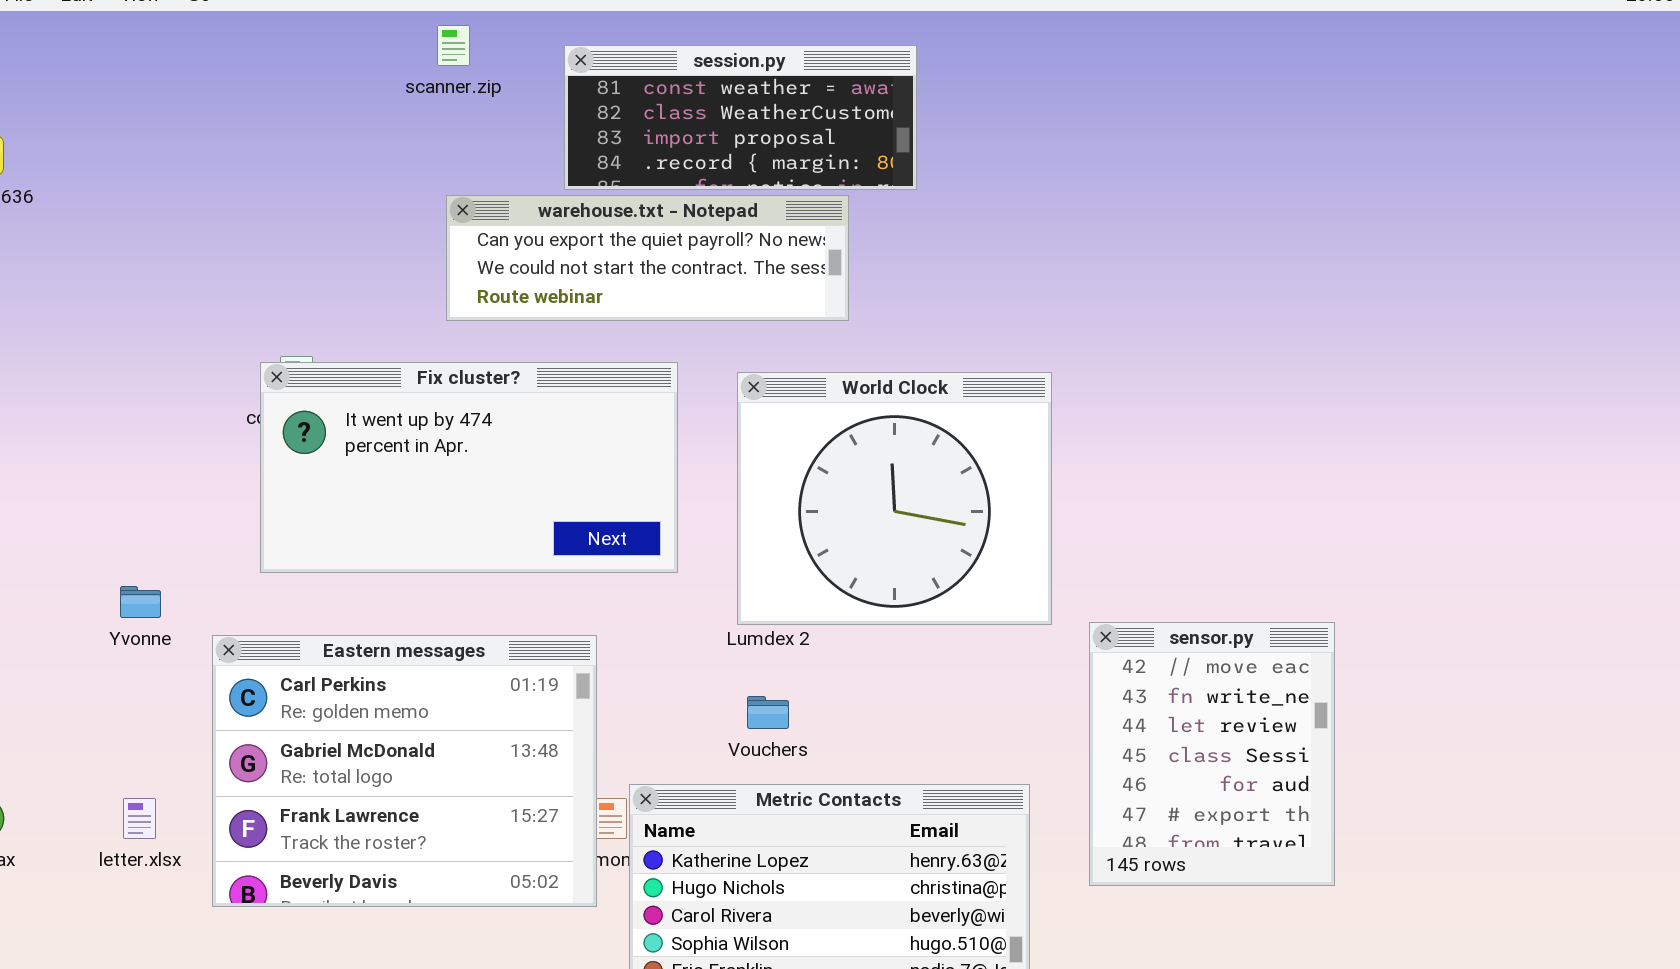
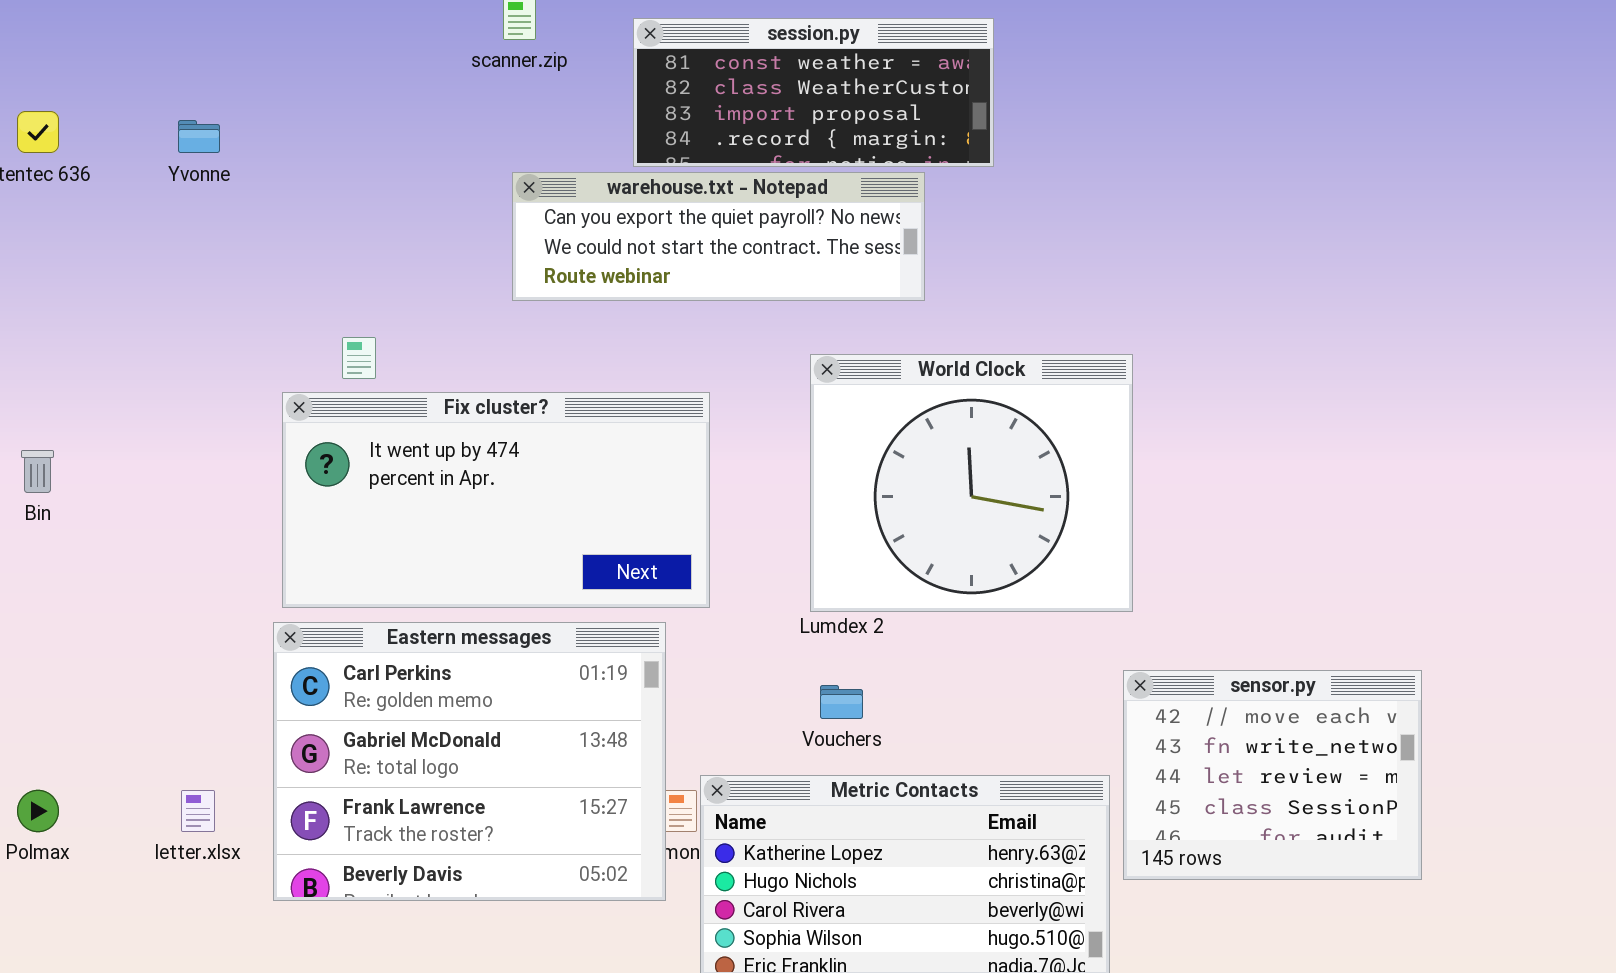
Fix cluster?: [260,362,678,573] -> [282,392,710,608], moved
Yvonne: [120,586,161,618] -> [178,120,220,153], moved
sensor.py: [1089,622,1335,886] -> [1123,670,1422,880], resized

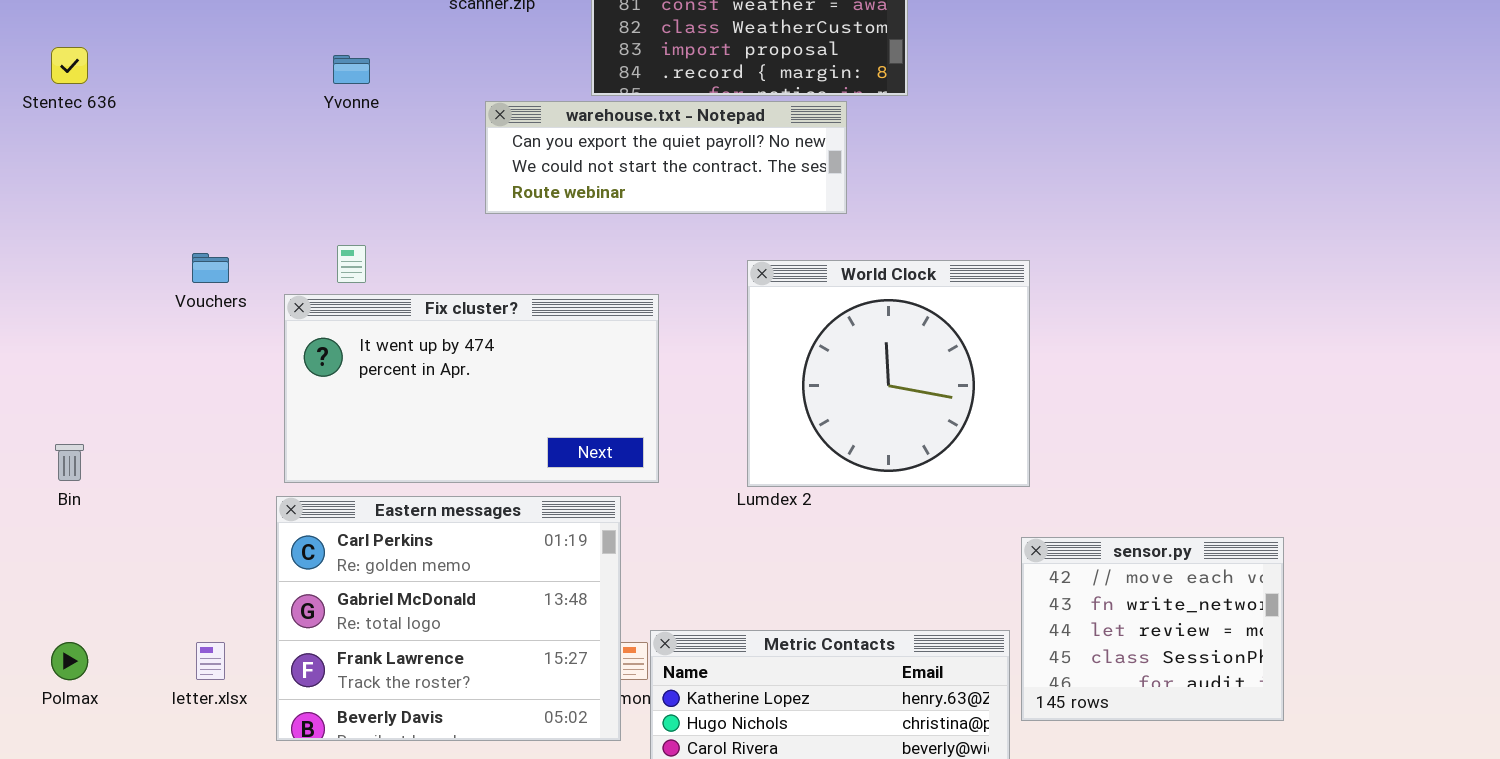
Yvonne: [178,120,220,153] -> [333,55,370,84], moved
Bin: [21,450,54,493] -> [55,444,84,481], moved
Vouchers: [820,685,863,719] -> [192,253,229,283], moved

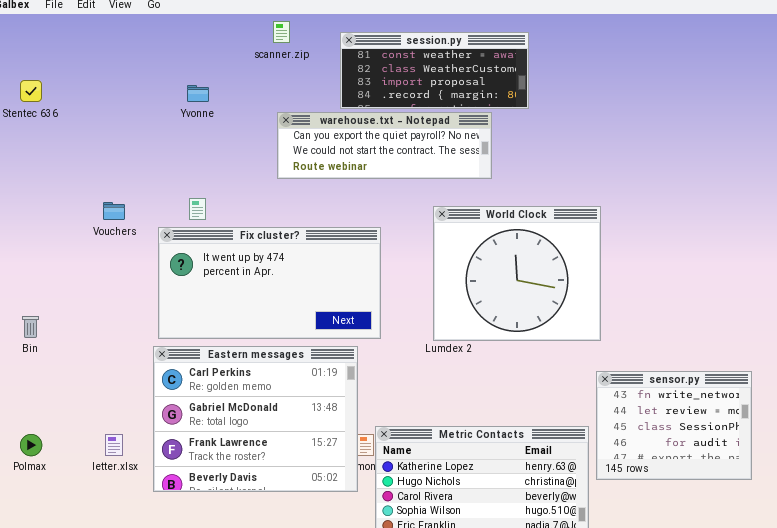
sensor.py: [1021,537,1284,721] -> [596,371,752,480], scrolled down 1 row

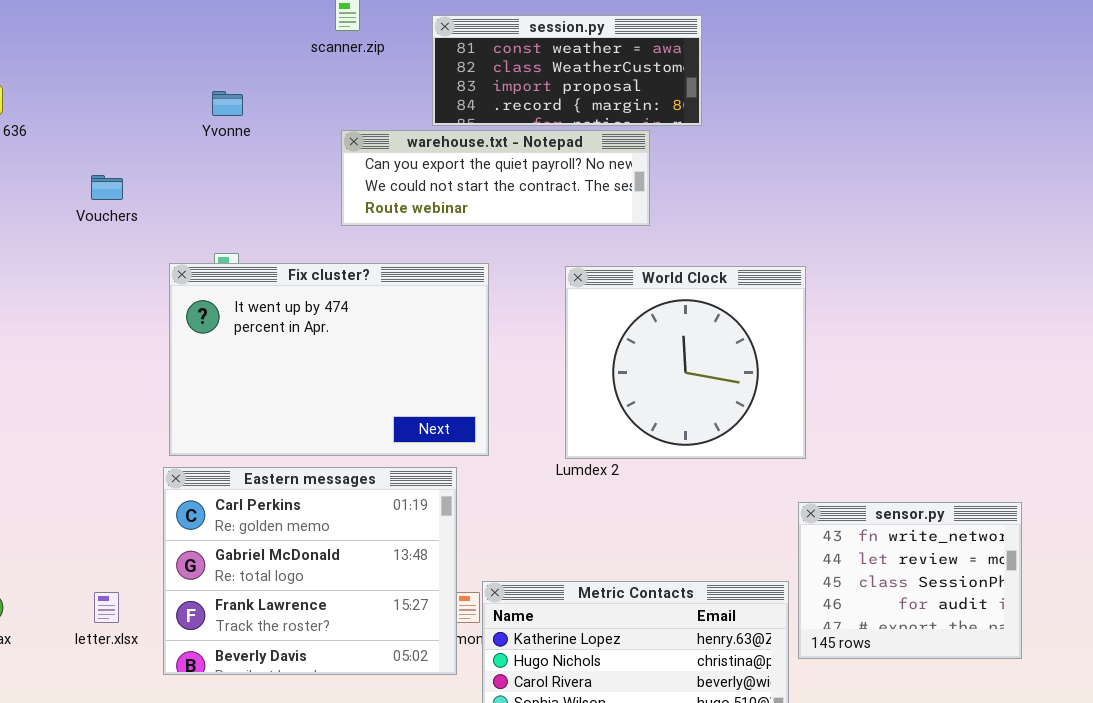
Vouchers: [103,202,125,220] -> [91,175,123,200], moved
Fix cluster?: [158,227,381,339] -> [169,263,489,456], resized

